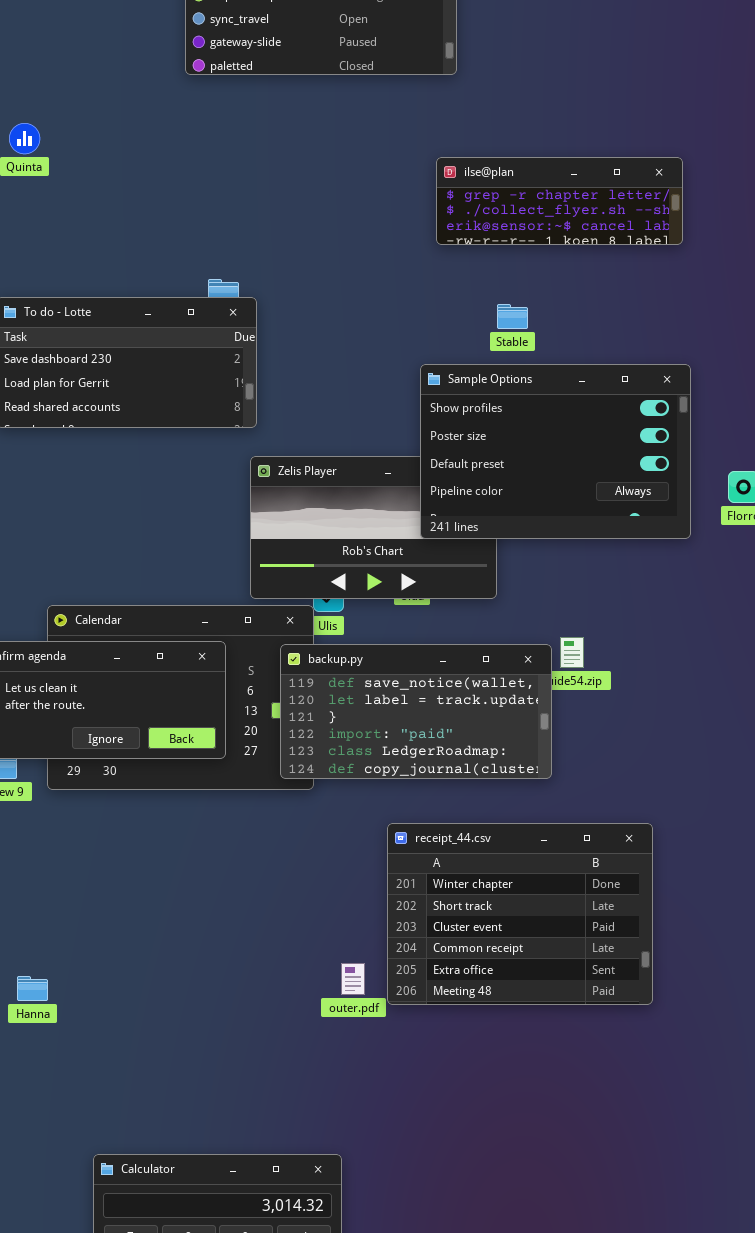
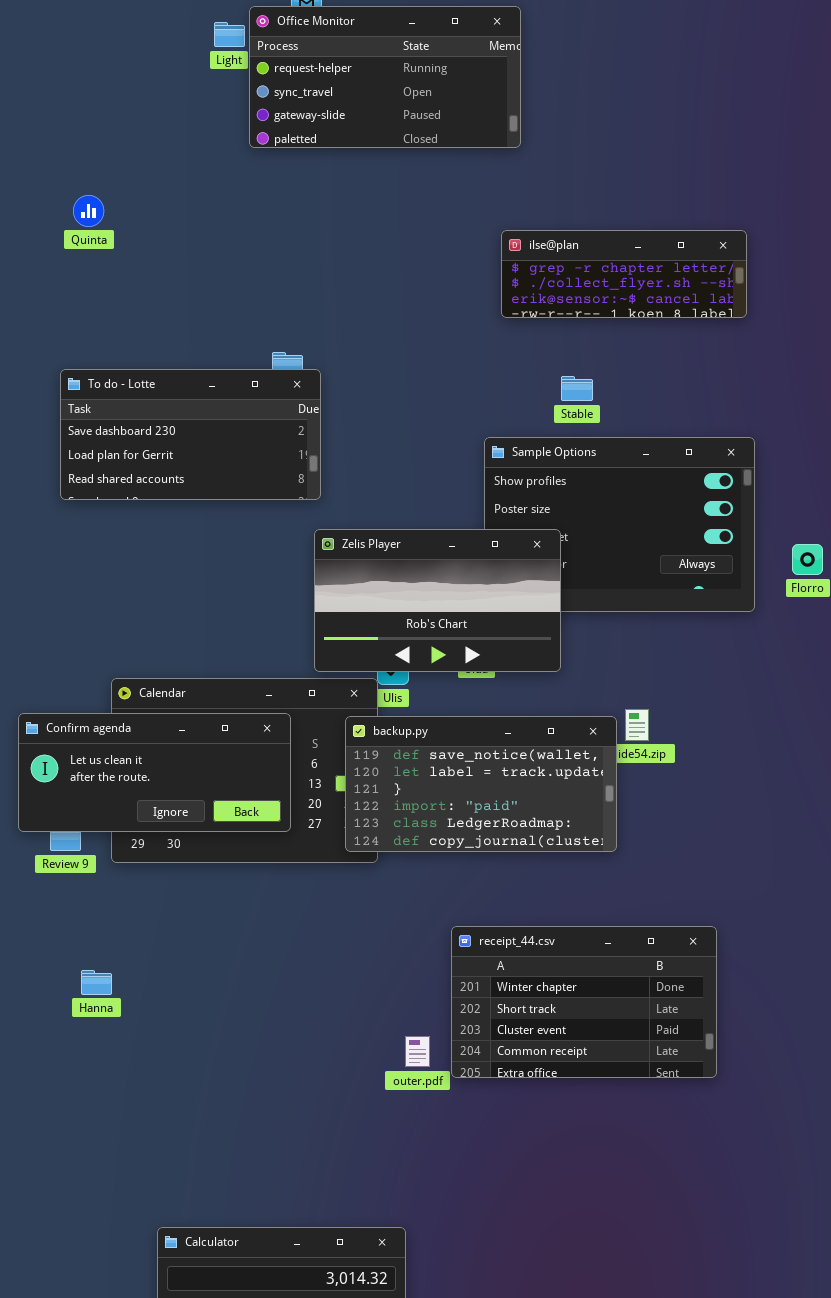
Zelis Player: [250,456,497,599] -> [314,529,561,672], raised
receipt_44.csv: [387,823,653,1005] -> [451,926,717,1078], resized
Hanna: [17,976,48,1001] -> [81,970,112,995], moved

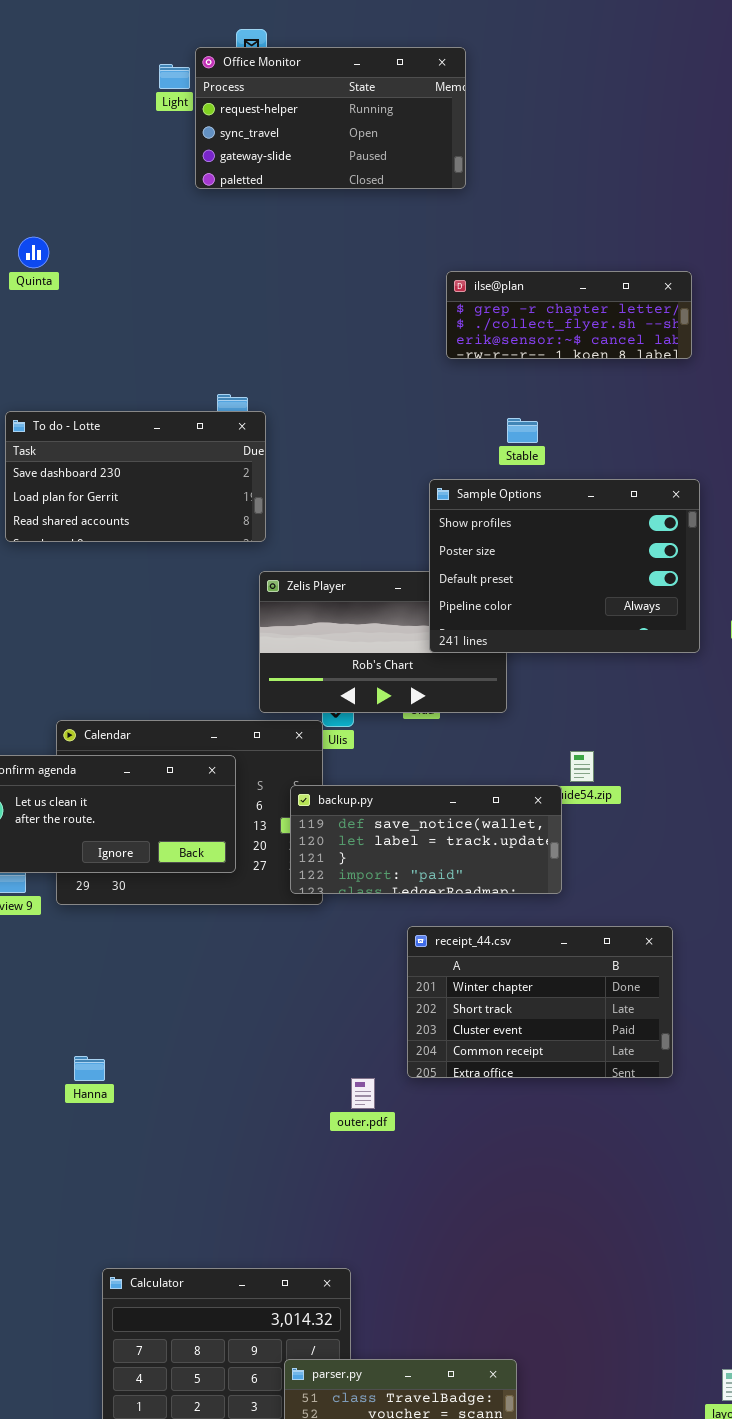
Sample Options: [484,437,755,612] -> [429,479,700,653], raised
backup.py: [345,716,617,852] -> [290,785,562,894], resized
receipt_44.csv: [451,926,717,1078] -> [407,926,673,1078], moved
Hanna: [81,970,112,995] -> [74,1056,105,1081], moved

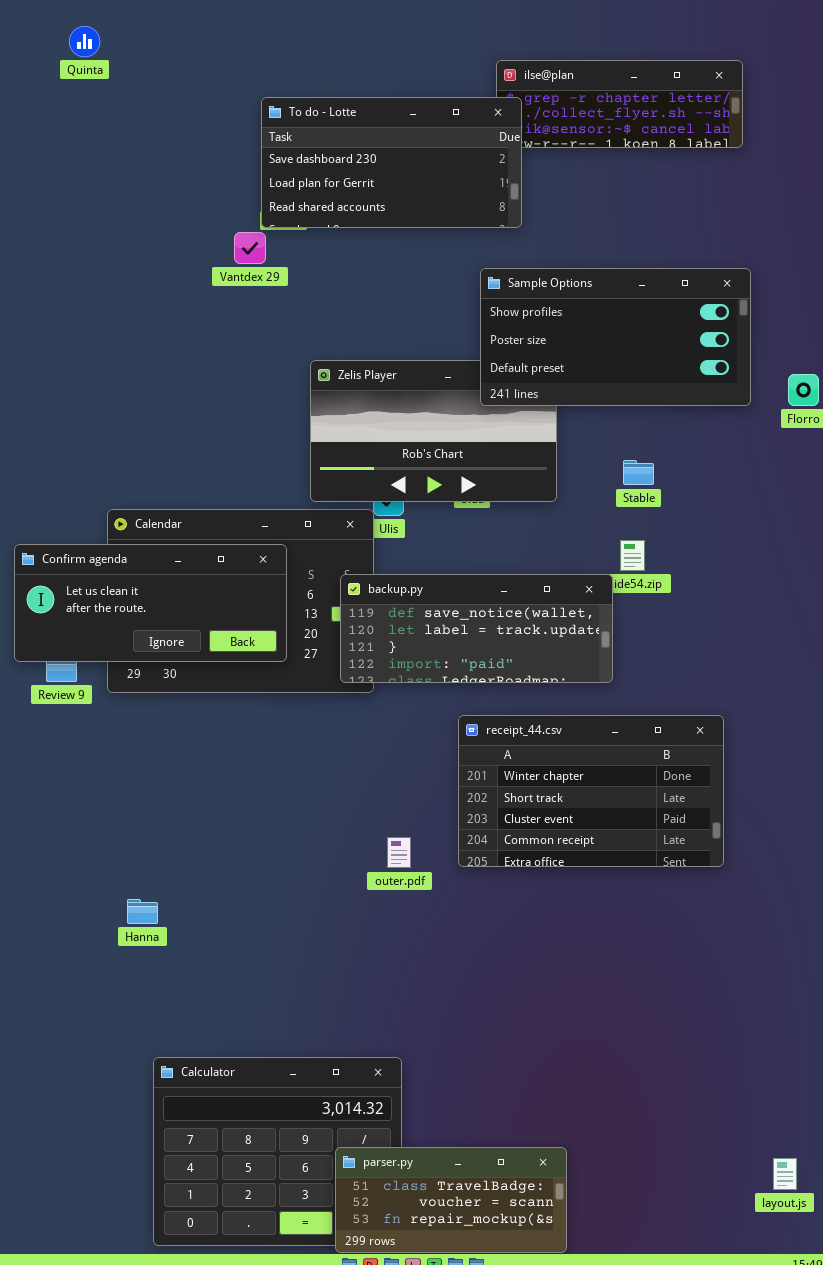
To do - Lotte: [5,411,266,542] -> [261,97,522,228], moved
Stable: [507,418,538,443] -> [623,460,654,485], moved
Sample Options: [429,479,700,653] -> [480,268,751,406], resized
Hanna: [74,1056,105,1081] -> [127,899,158,924], moved
outer.pdf: [351,1078,375,1109] -> [387,837,411,868], moved

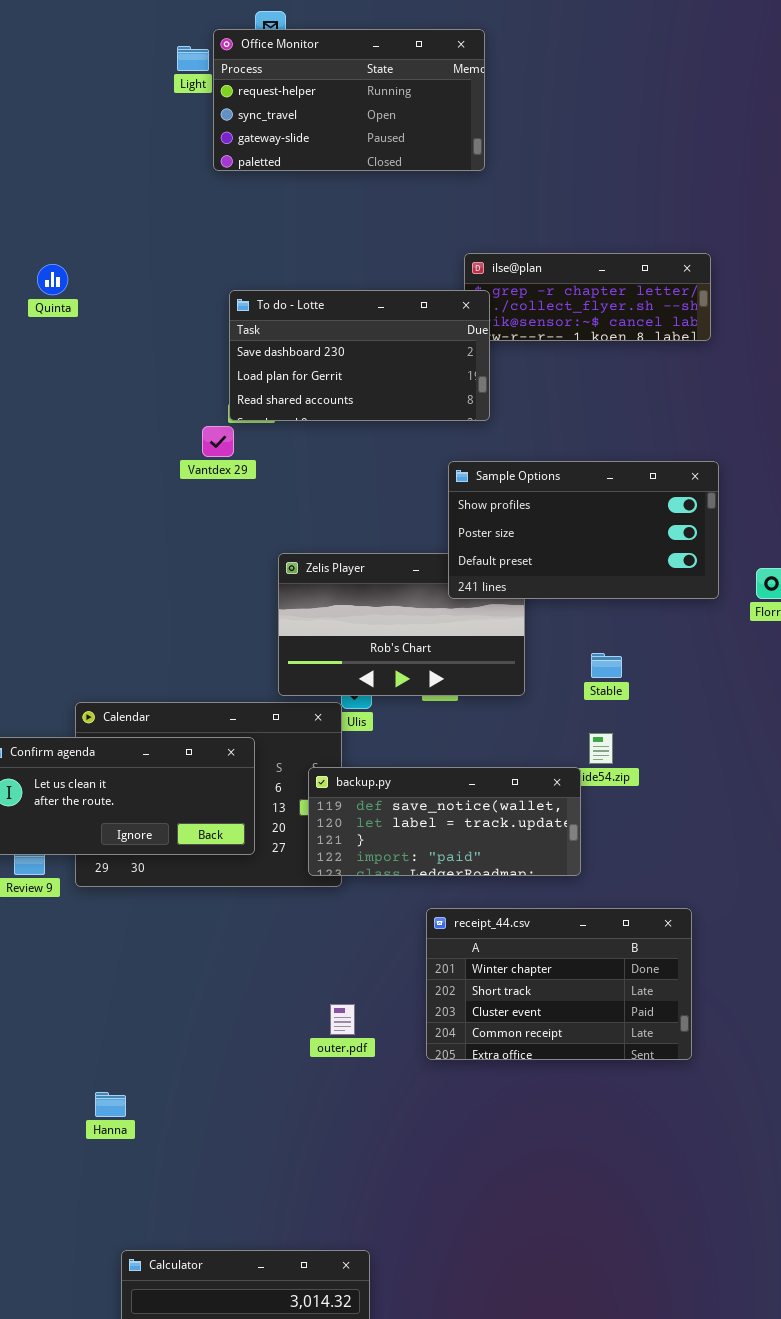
Quinta: [69,26,100,57] -> [37,264,68,295], moved
outer.pdf: [387,837,411,868] -> [330,1004,355,1035], moved

